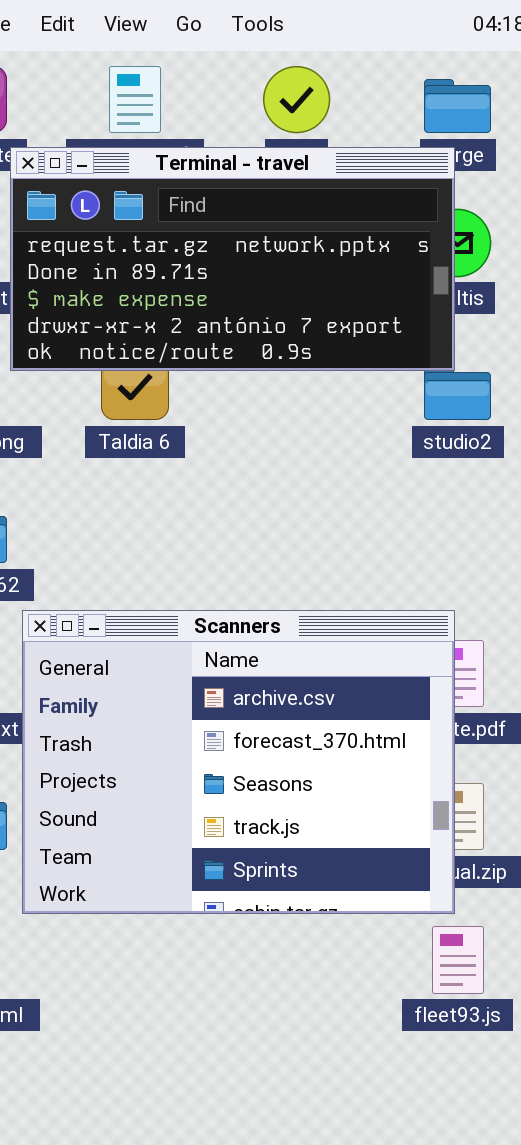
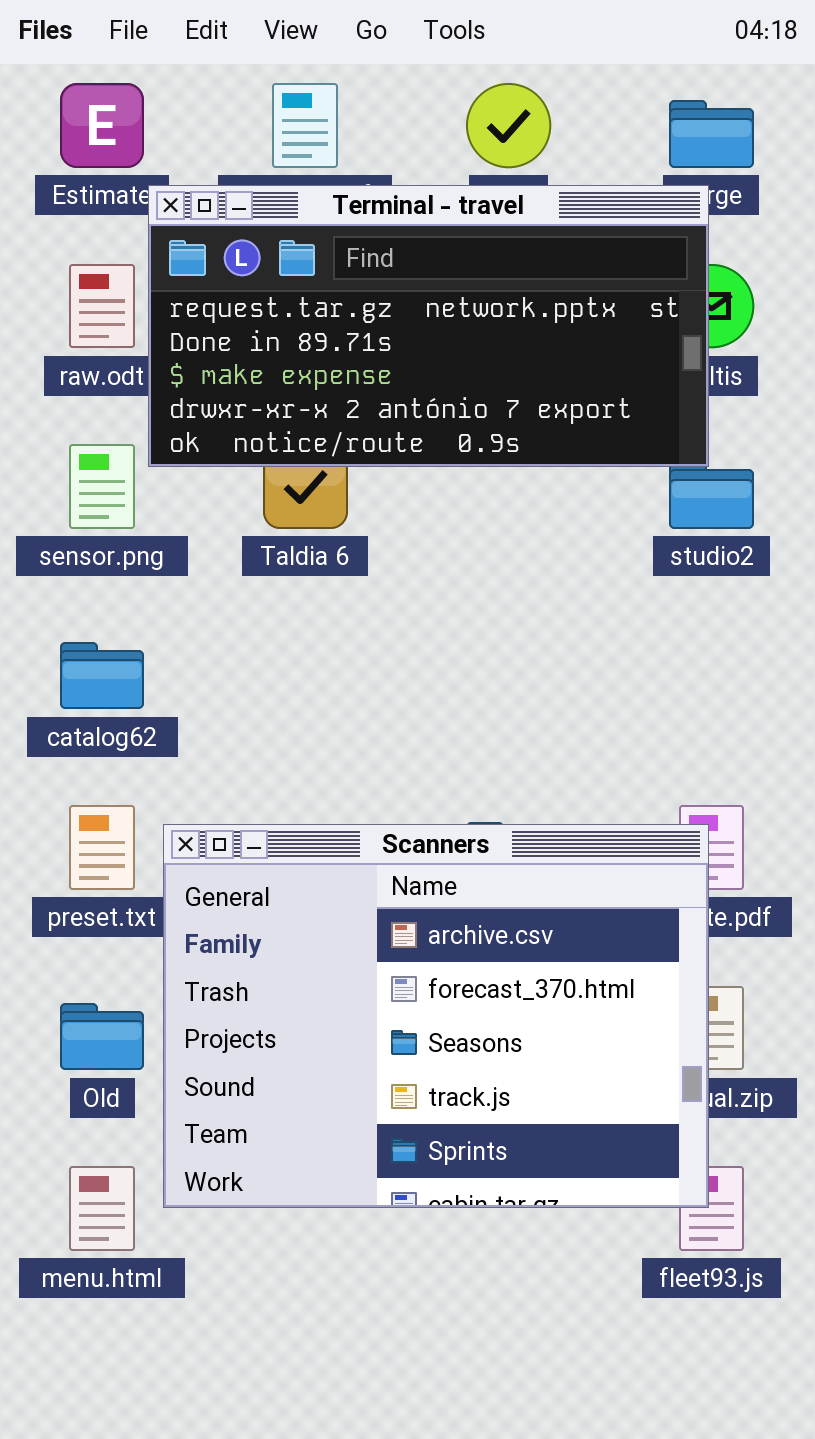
Scanners: [22,610,455,914] -> [163,824,709,1208], moved

